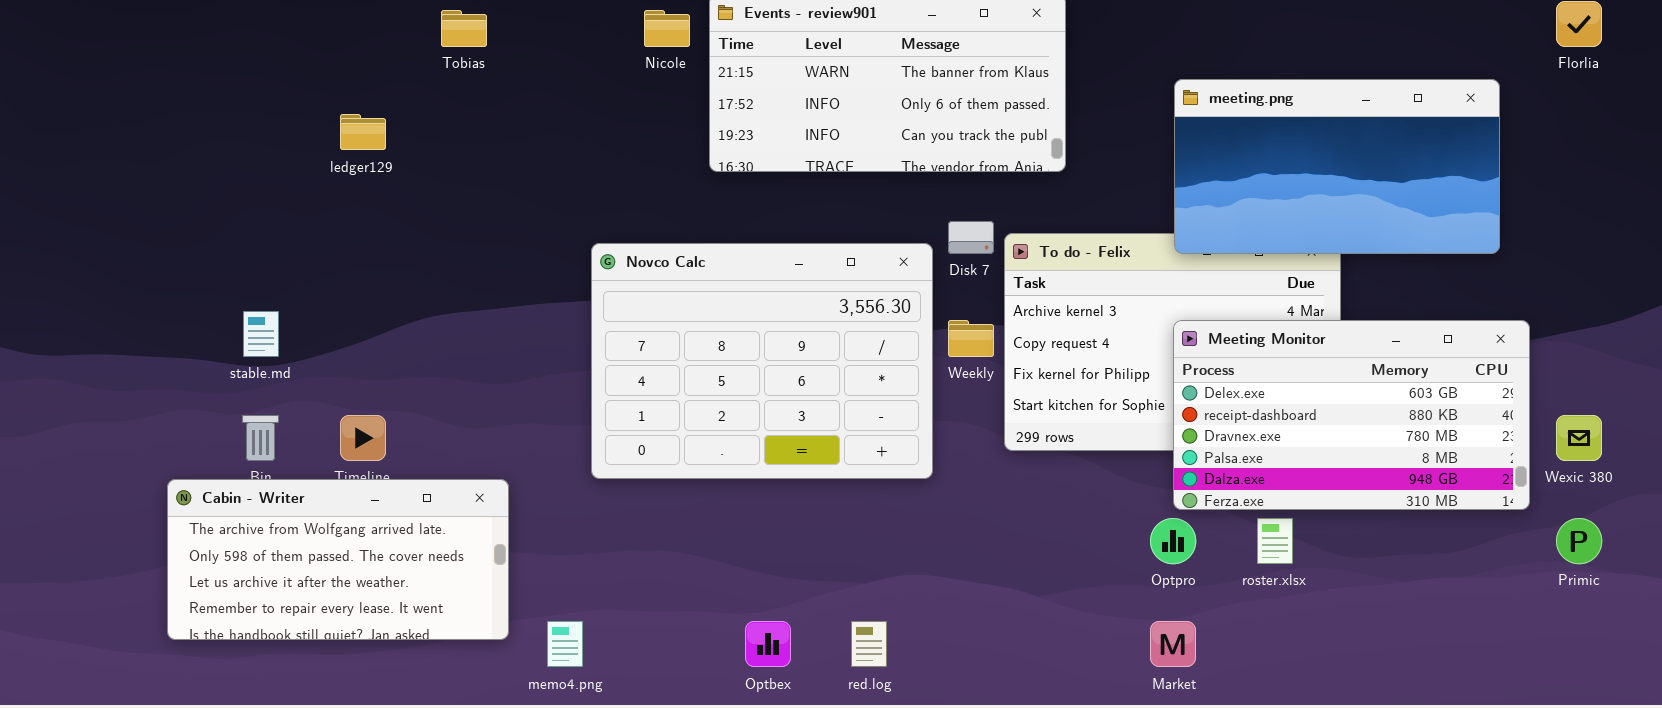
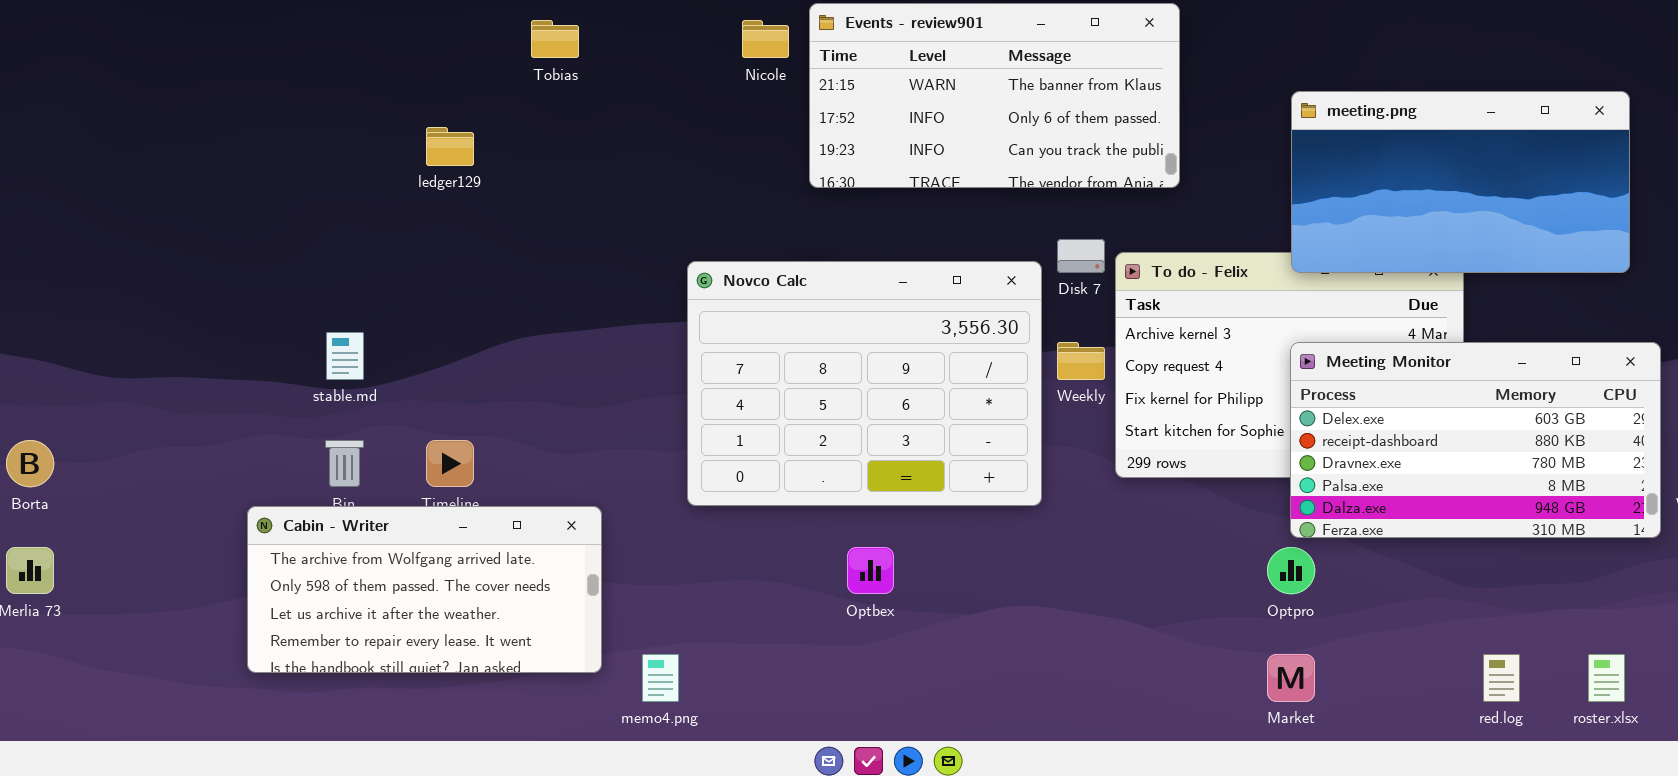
roster.xlsx: [1257,518,1293,564] -> [1588,654,1625,702], moved
Optbex: [745,621,791,667] -> [847,547,894,594], moved
red.log: [851,621,887,667] -> [1483,654,1520,702], moved

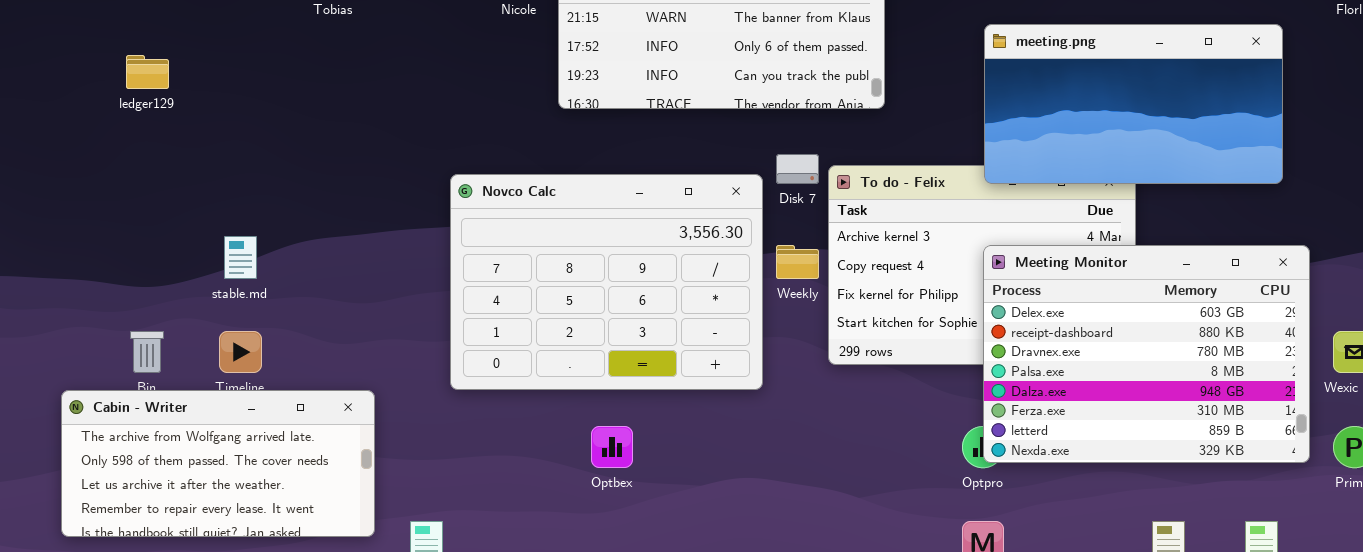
ledger129: [426,127,474,166] -> [126,55,169,89], moved
stable.md: [326,332,364,380] -> [224,236,257,279], moved
Meeting Monitor: [1290,342,1661,538] -> [983,245,1310,463], resized

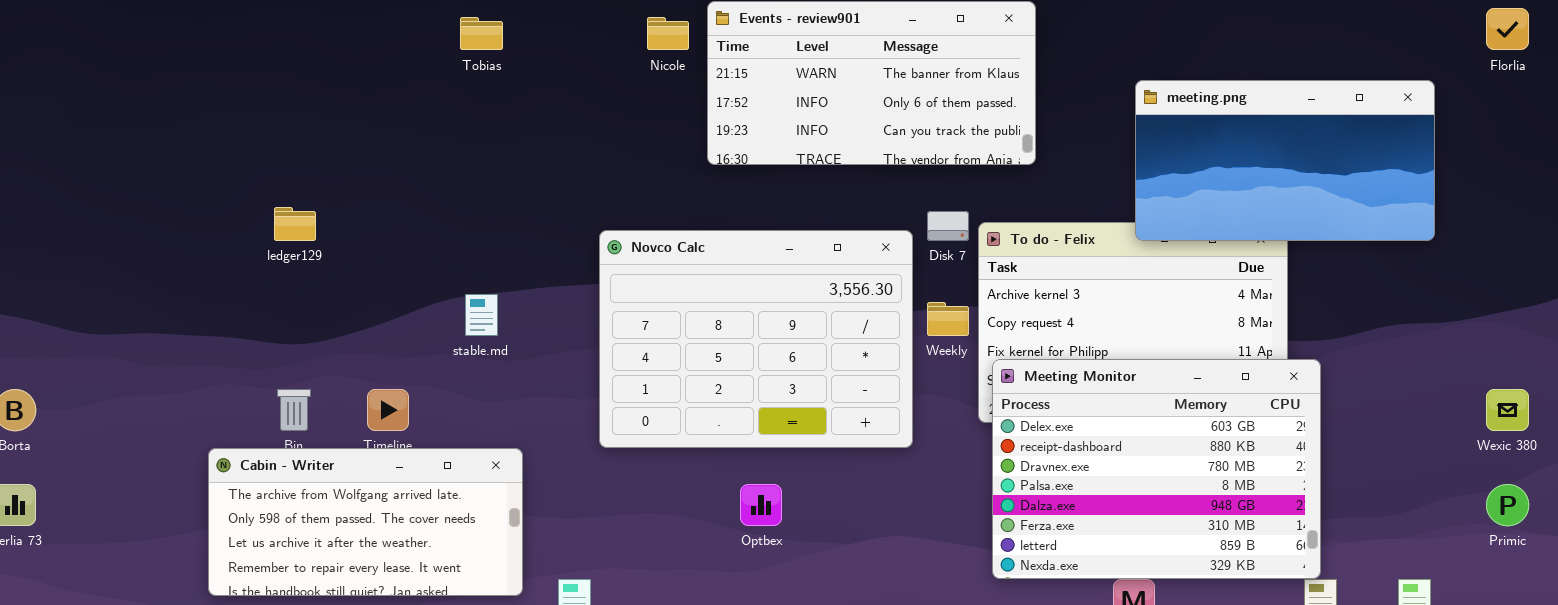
ledger129: [126,55,169,89] -> [274,207,316,241], moved
stable.md: [224,236,257,279] -> [465,294,498,336], moved
Meeting Monitor: [983,245,1310,463] -> [992,359,1321,579], moved

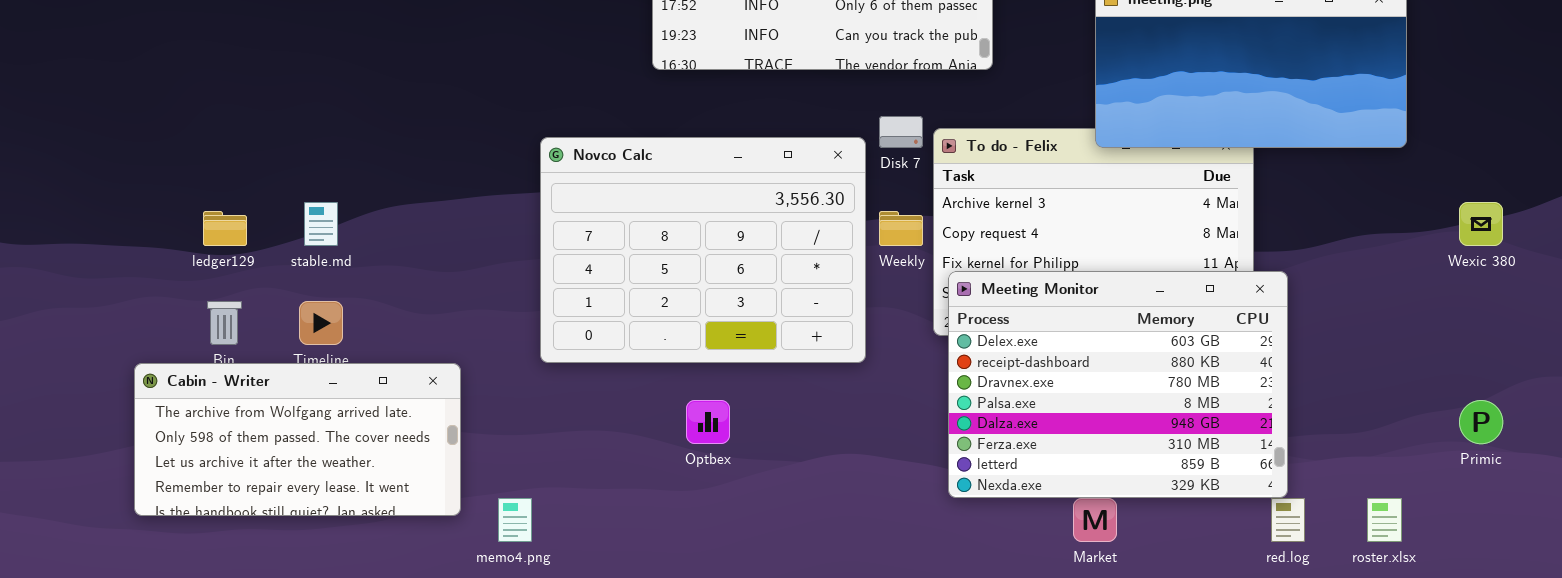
ledger129: [274,207,316,241] -> [203,211,247,246], moved
stable.md: [465,294,498,336] -> [304,202,338,246], moved
Wexic 380: [1486,389,1529,431] -> [1459,202,1503,246], moved

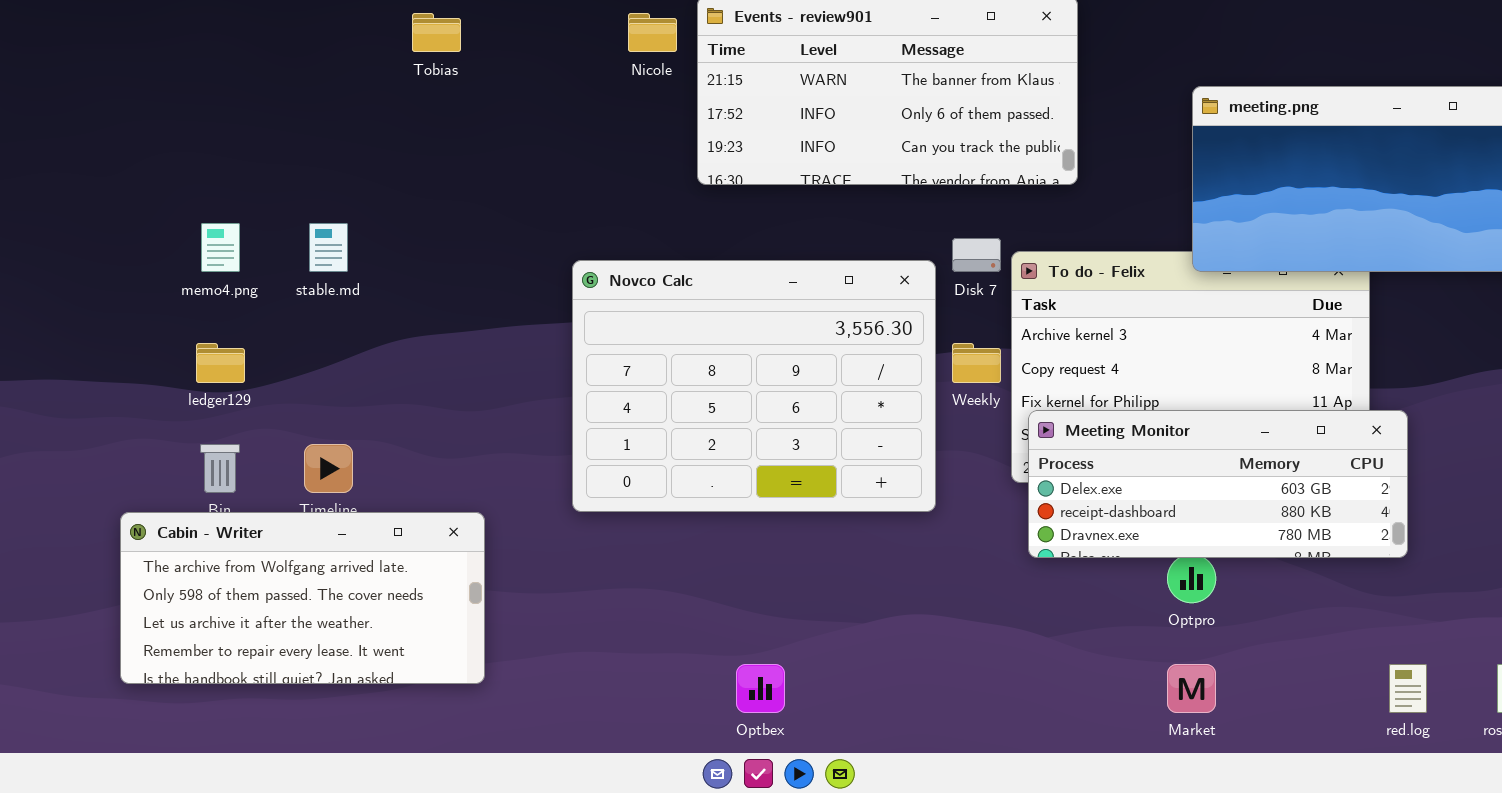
stable.md: [304,202,338,246] -> [309,223,348,272], moved
Meeting Monitor: [948,271,1288,498] -> [1028,410,1408,558], resized
Optbex: [686,400,730,444] -> [736,664,785,713], moved
memo4.png: [498,498,532,542] -> [201,223,240,272], moved

